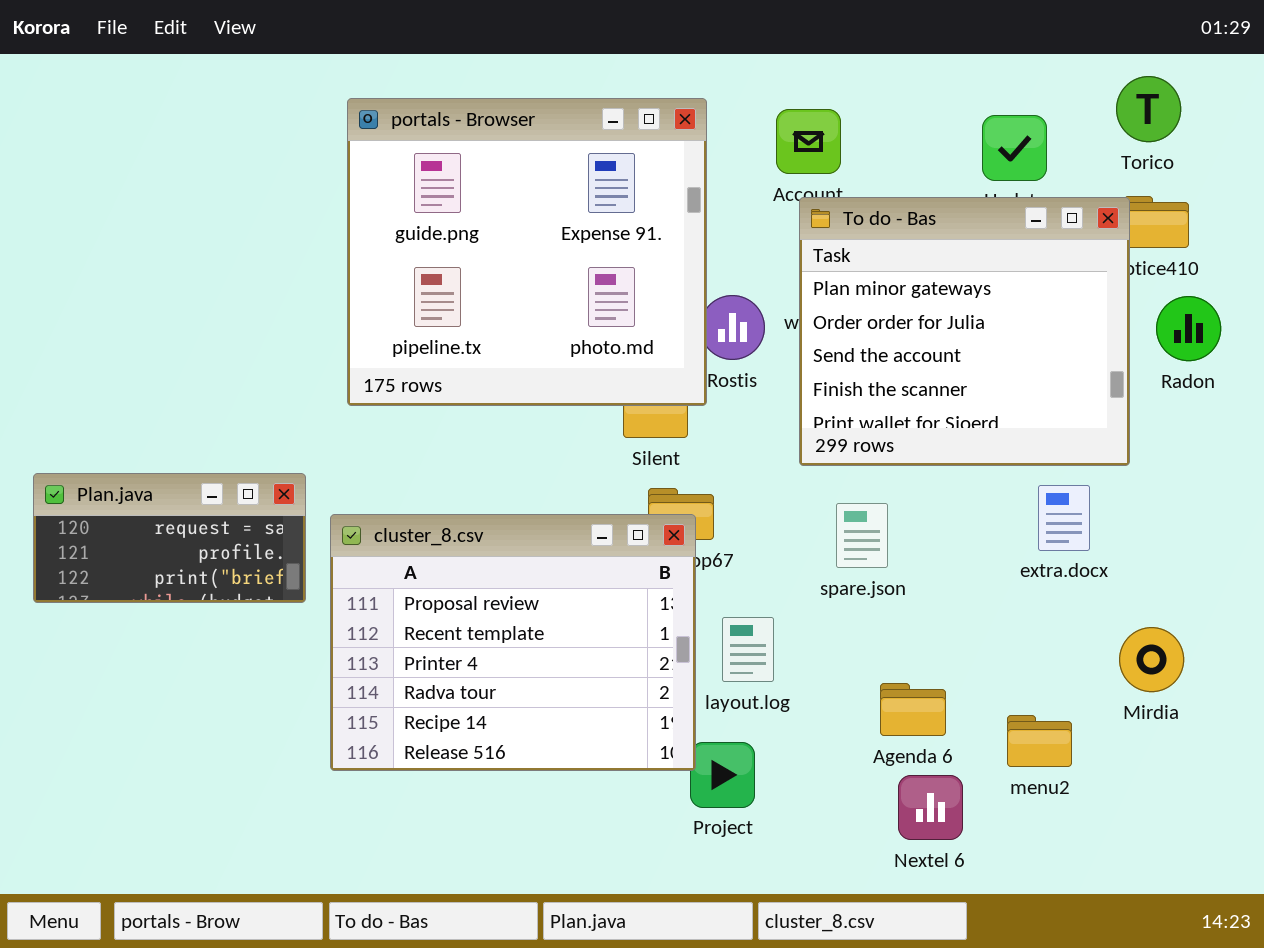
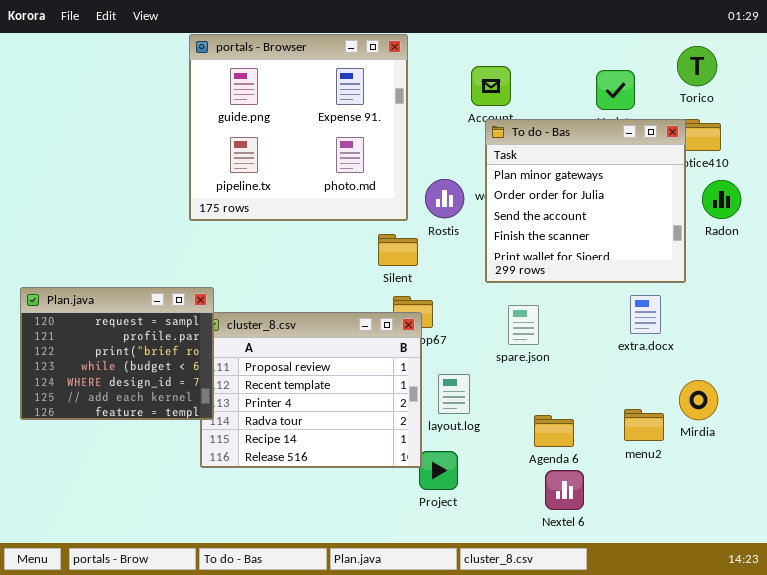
portals - Browser: [347,98,707,406] -> [189,34,408,221], moved
Plan.java: [33,473,306,603] -> [20,287,214,420], resized
menu2: [1007,715,1072,767] -> [624,409,664,441], moved

